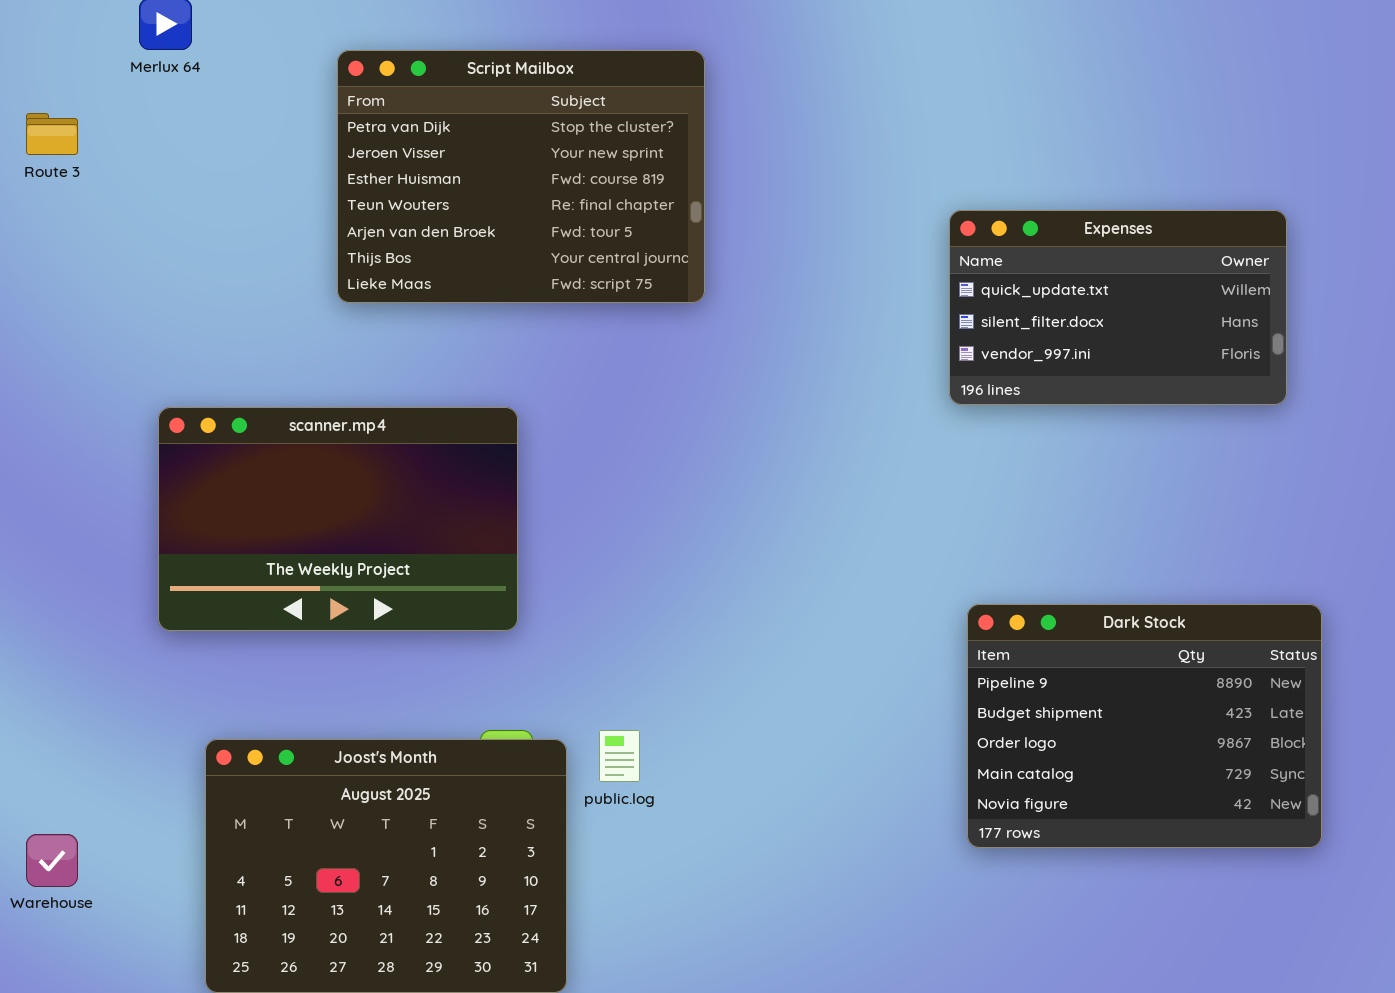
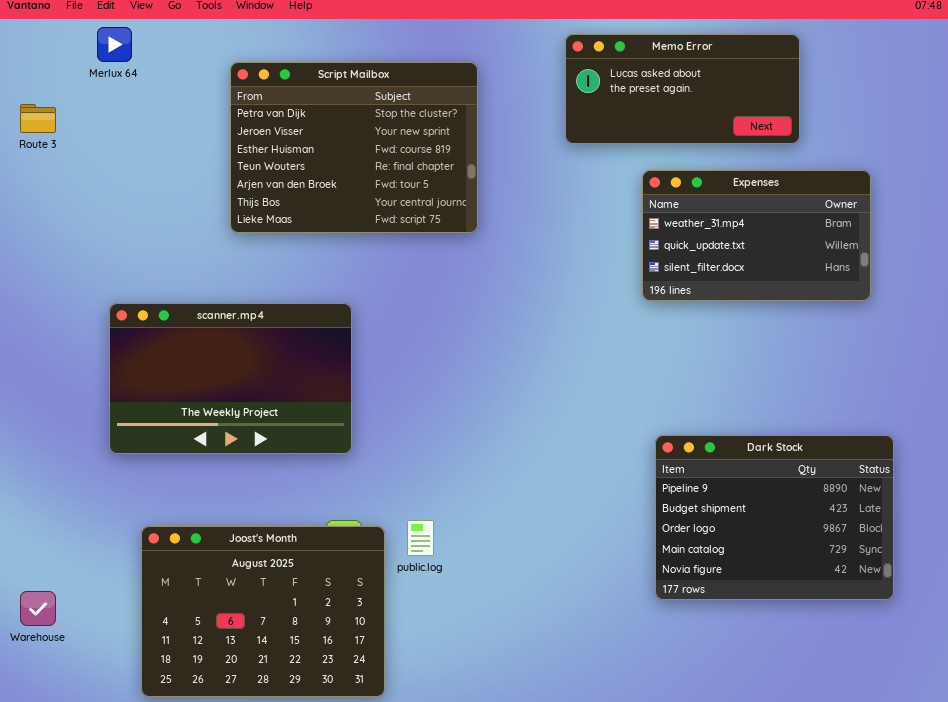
Memo Error: none -> [565,34,800,144], opened
Expenses: [949,210,1287,405] -> [642,170,871,301], scrolled up 1 row

